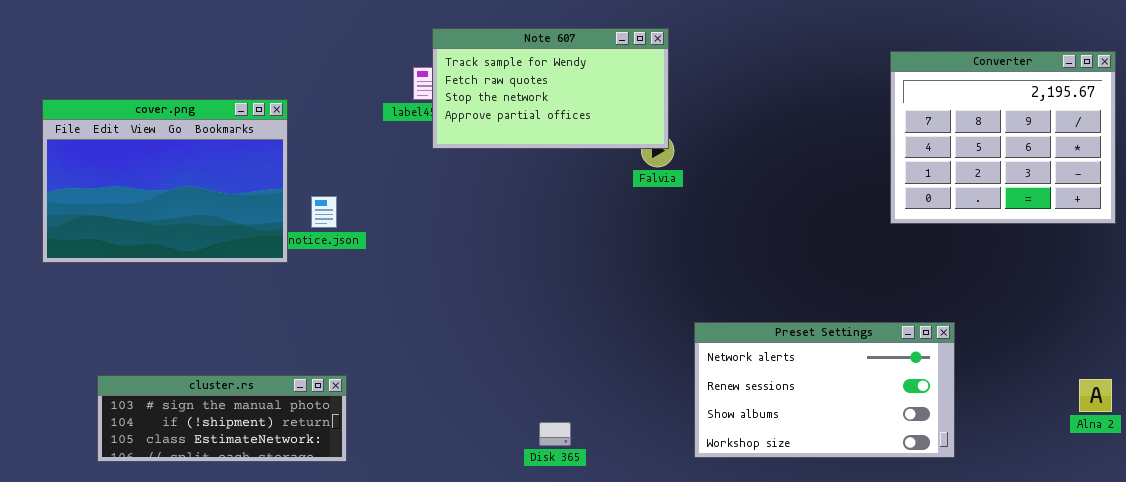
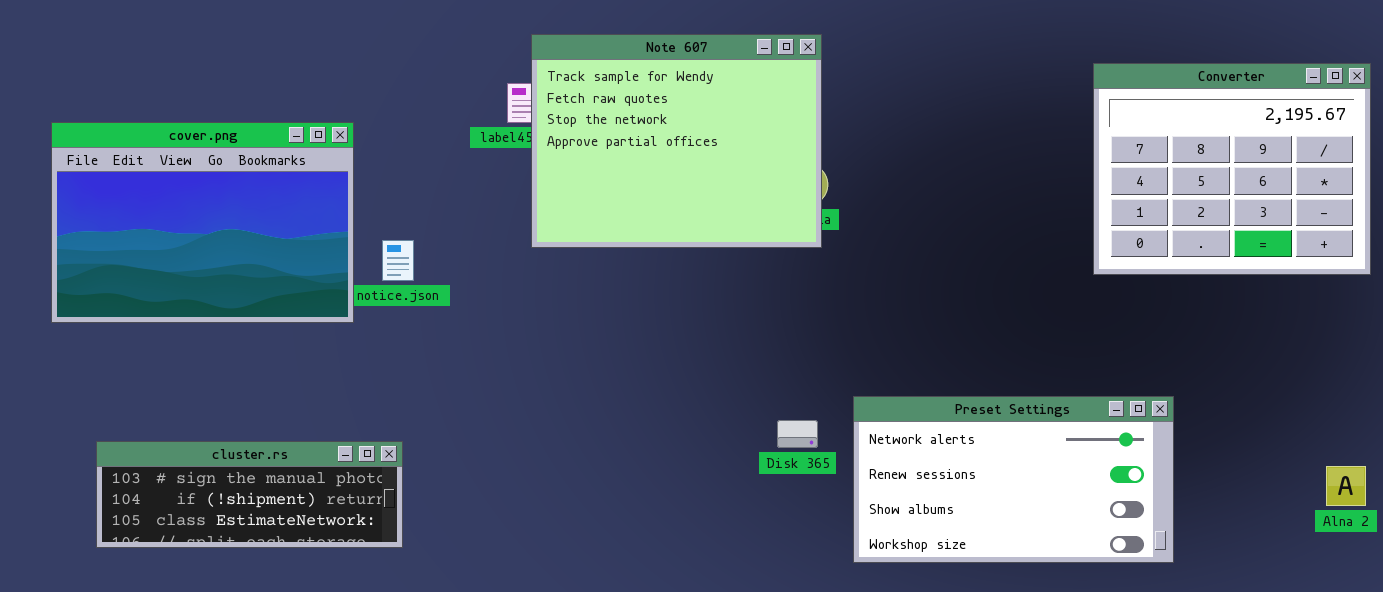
Note 607: [432,28,669,149] -> [531,34,822,248], resized
cluster.rs: [97,375,347,462] -> [96,441,403,548], moved
Disk 365: [539,422,571,446] -> [777,420,818,448], moved

